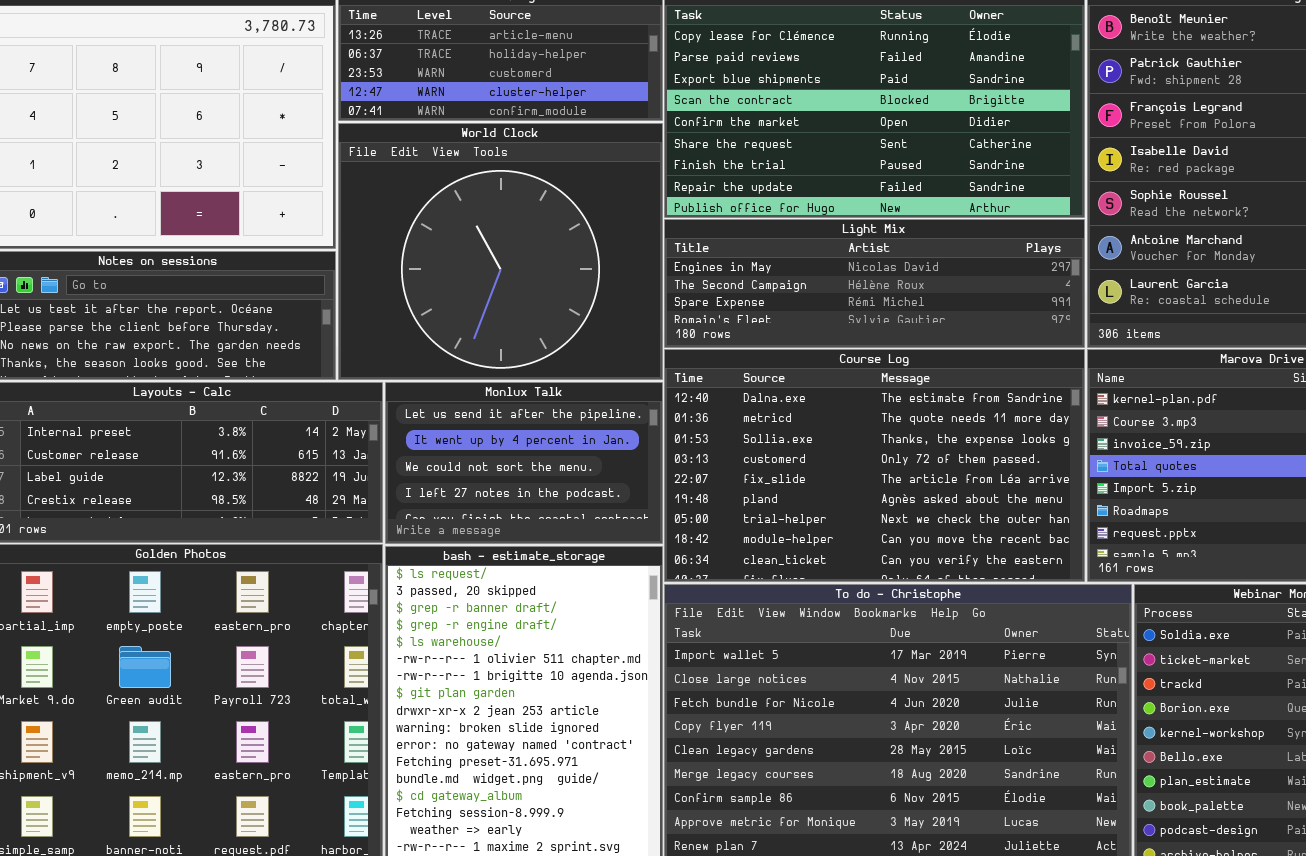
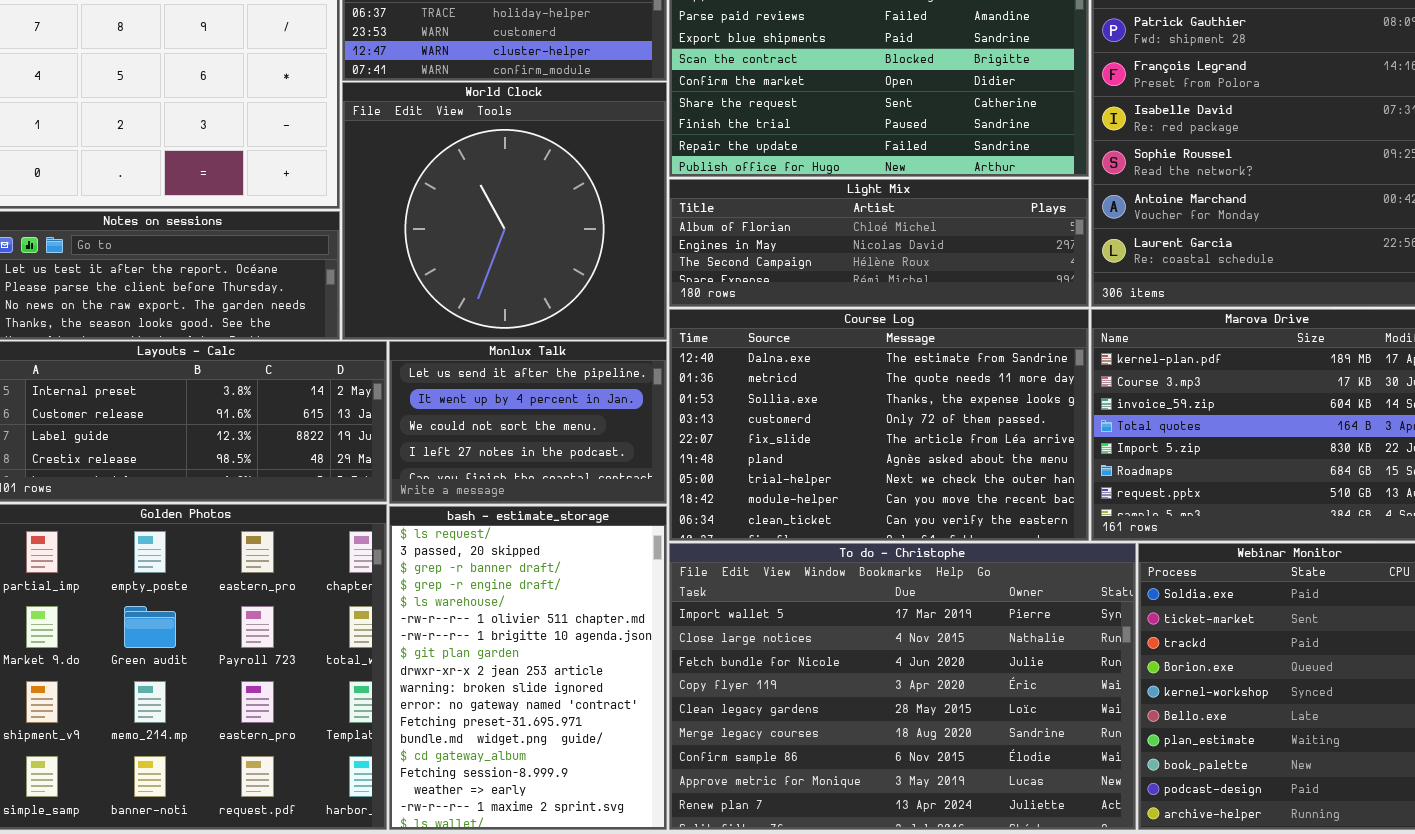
Light Mix: [664,219,1085,348] -> [669,179,1089,307], scrolled up 1 row

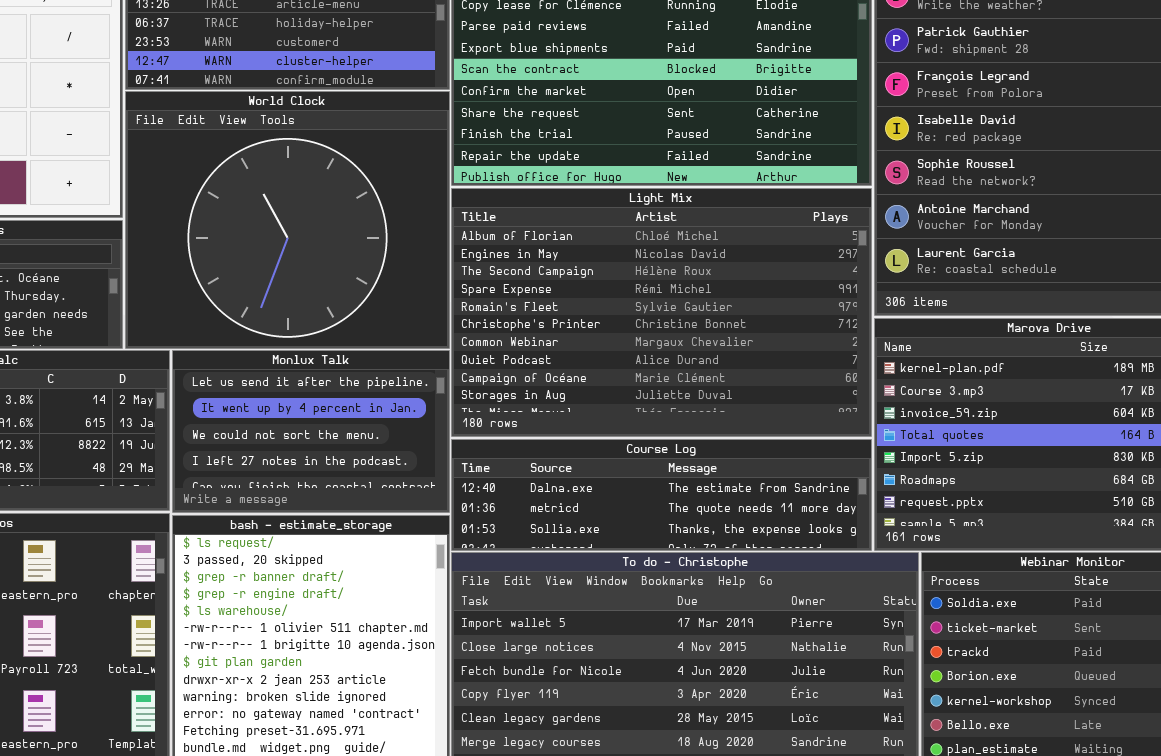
Light Mix: [669,179,1089,307] -> [451,188,872,437], resized
Course Log: [669,309,1089,541] -> [451,439,872,551], resized

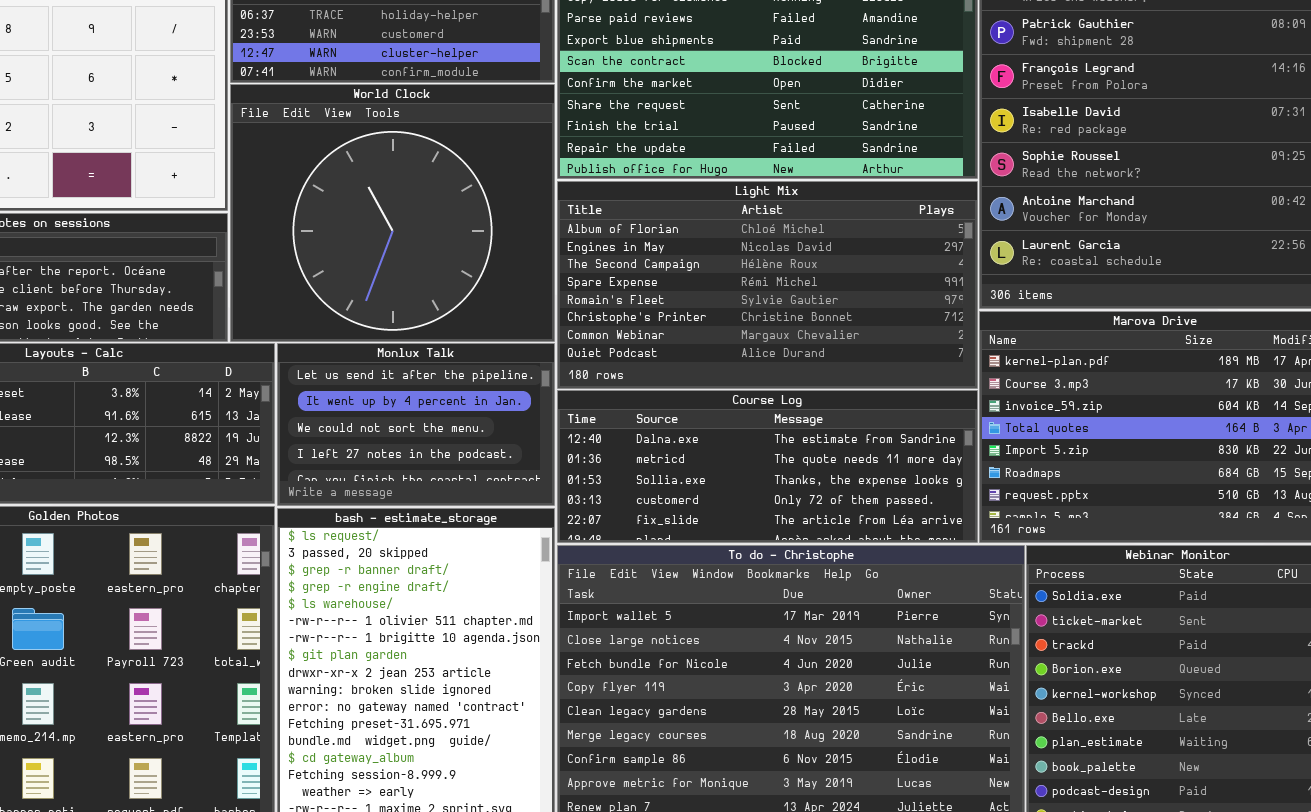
Light Mix: [451,188,872,437] -> [557,181,978,389], resized
Course Log: [451,439,872,551] -> [557,390,978,543], resized

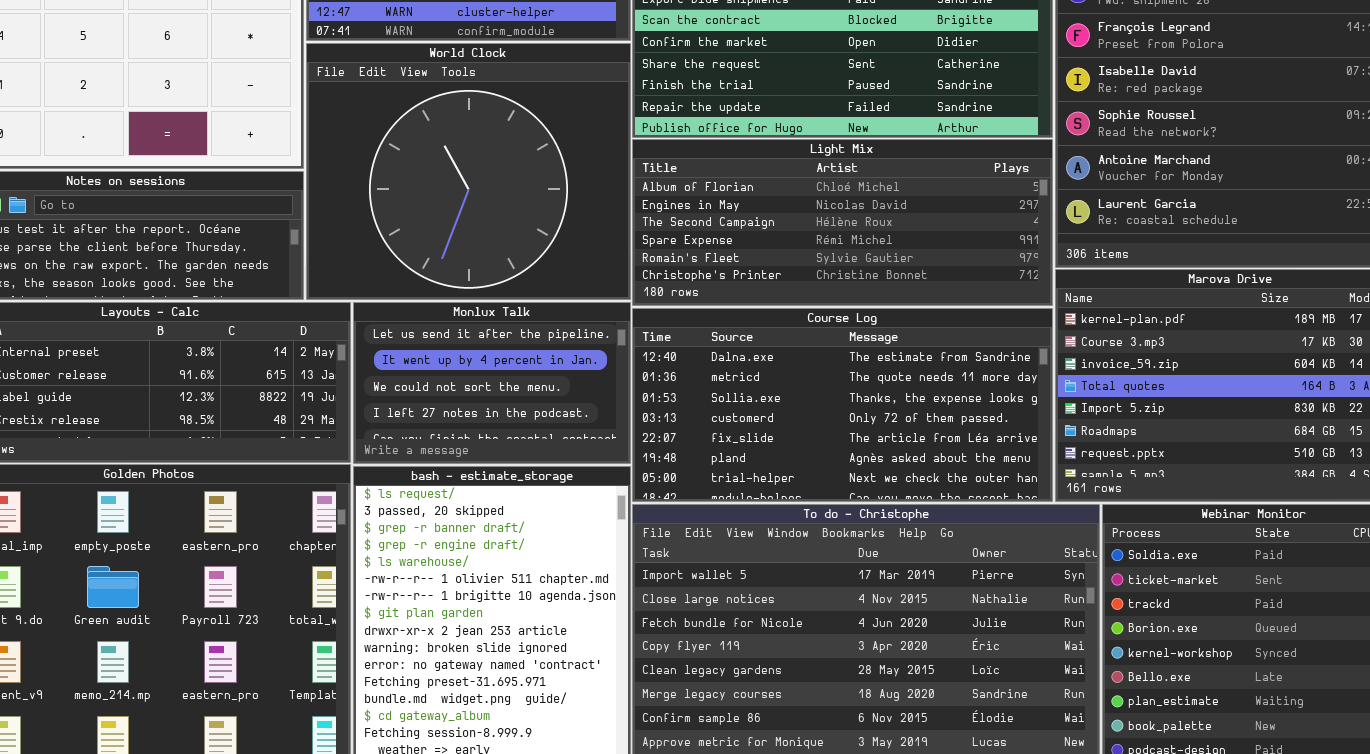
Light Mix: [557,181,978,389] -> [632,139,1053,306], resized
Course Log: [557,390,978,543] -> [632,308,1053,502], resized

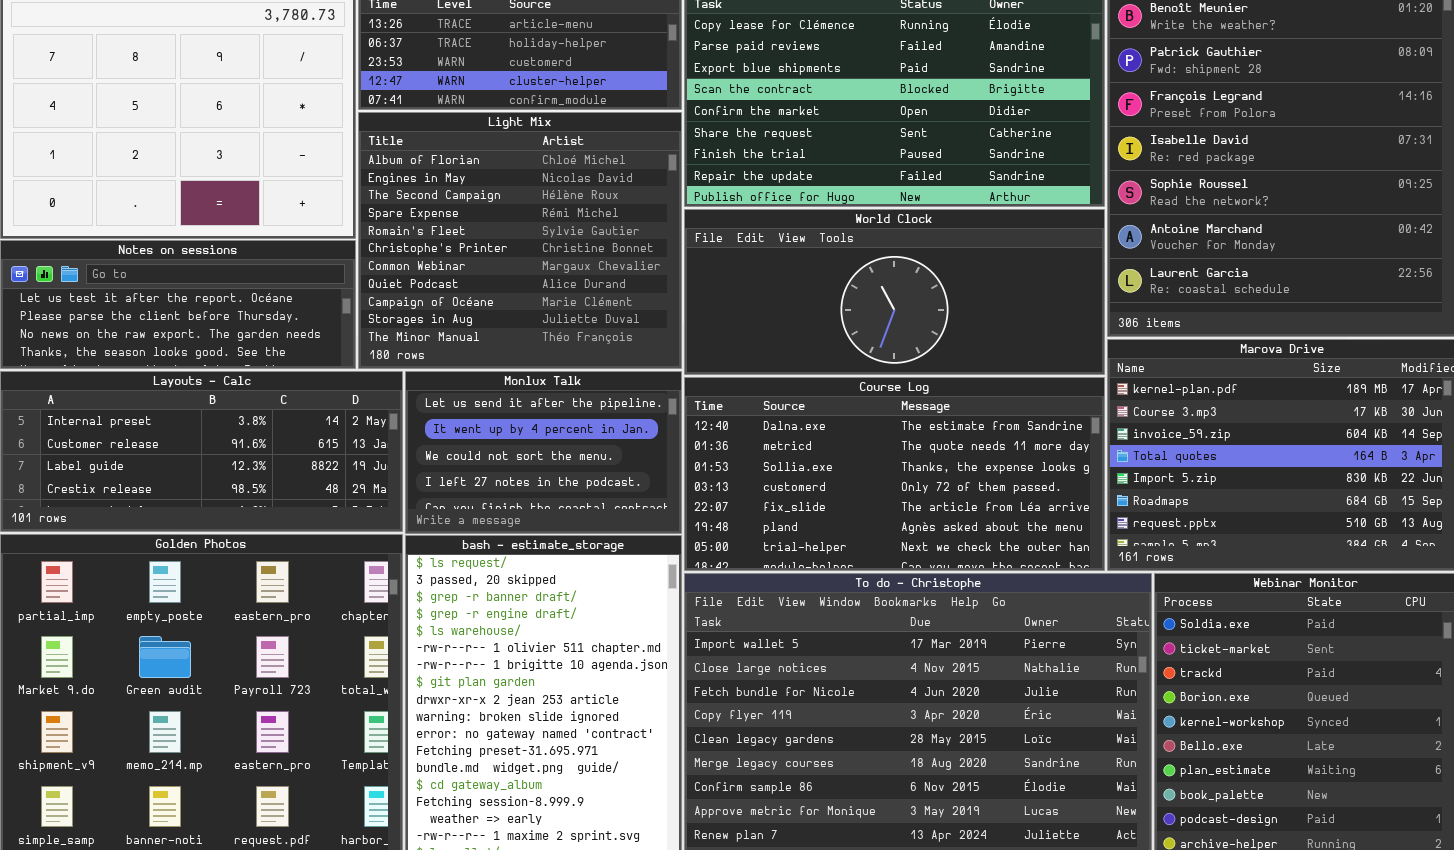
World Clock: [306,43,631,300] -> [684,209,1105,375], moved, resized
Light Mix: [632,139,1053,306] -> [358,112,682,369], moved, resized

